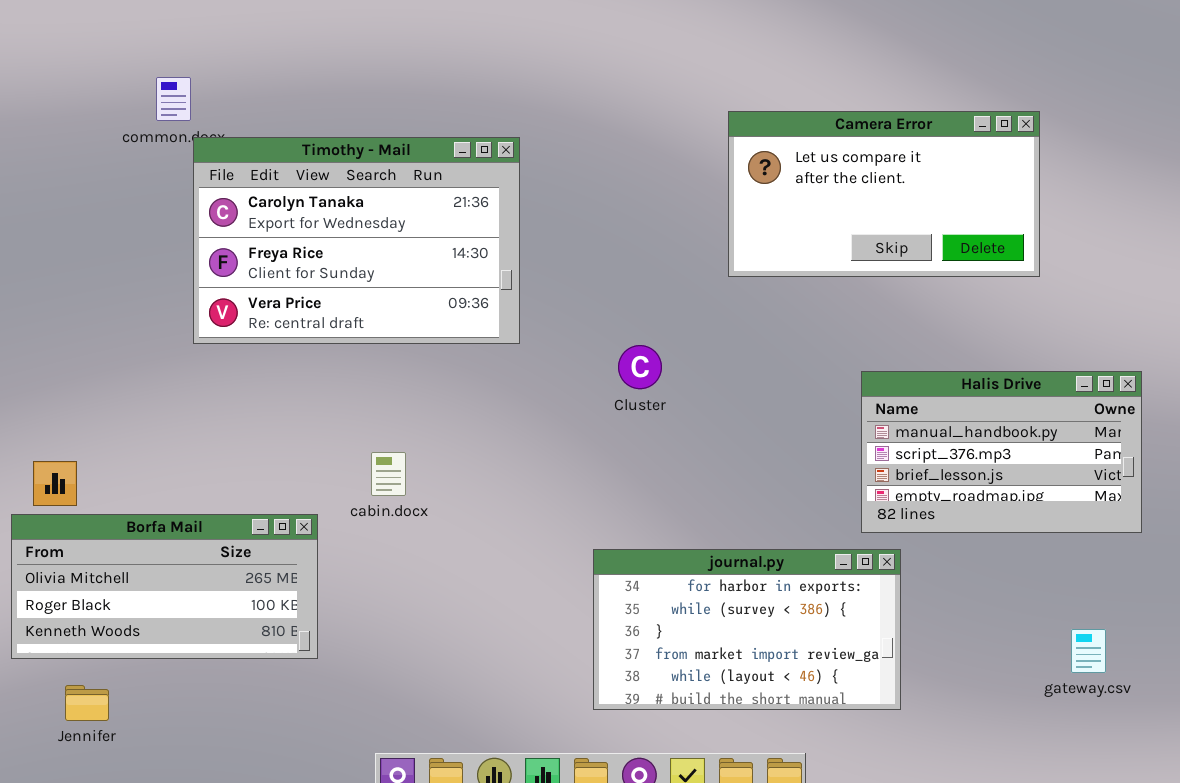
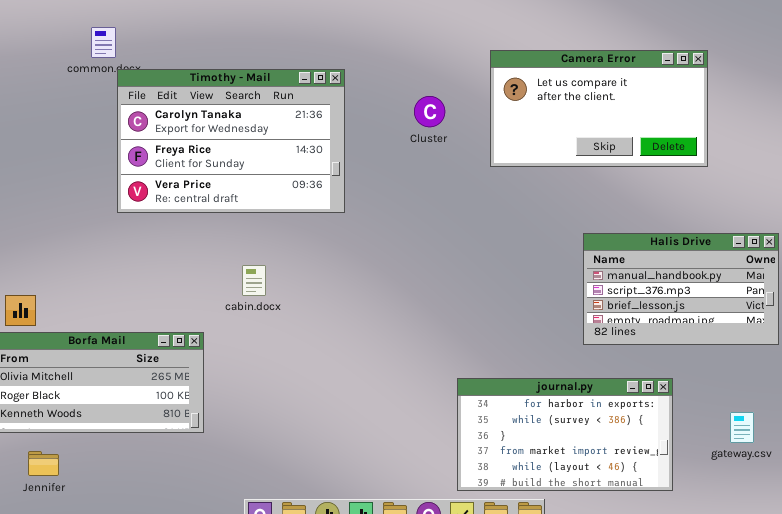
Cluster: [618,345,662,389] -> [414,96,445,127], moved
cabin.docx: [371,452,406,496] -> [242,265,266,296], moved
journal.py: [593,549,901,710] -> [457,378,673,491], moved

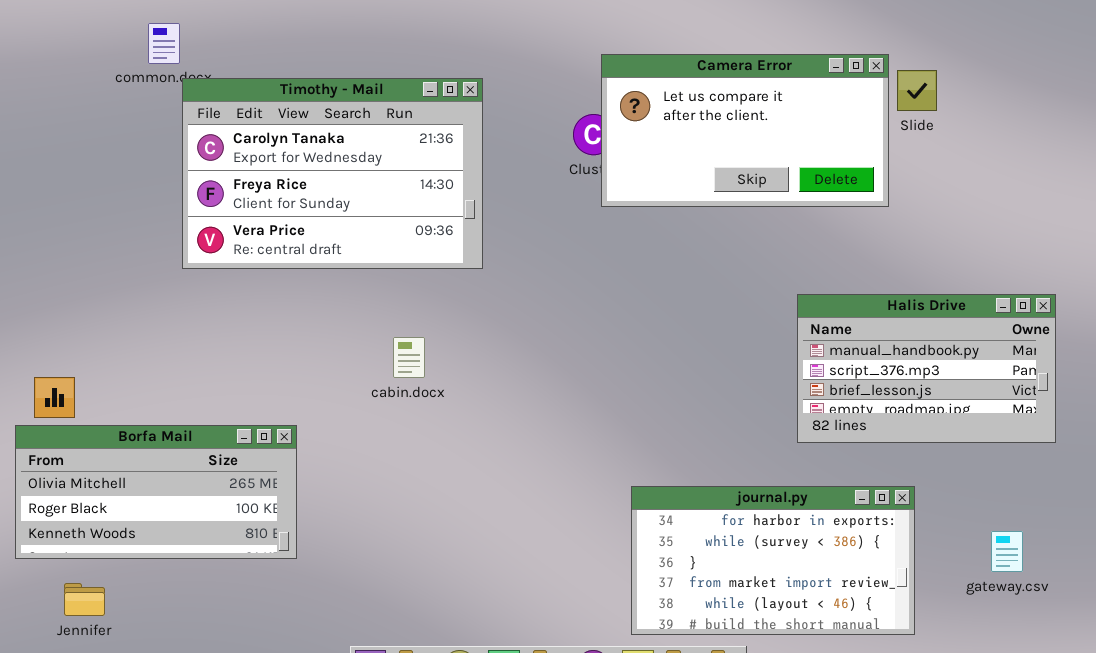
Camera Error: [490,50,708,167] -> [601,54,889,207], moved
cabin.docx: [242,265,266,296] -> [393,337,425,378], moved

